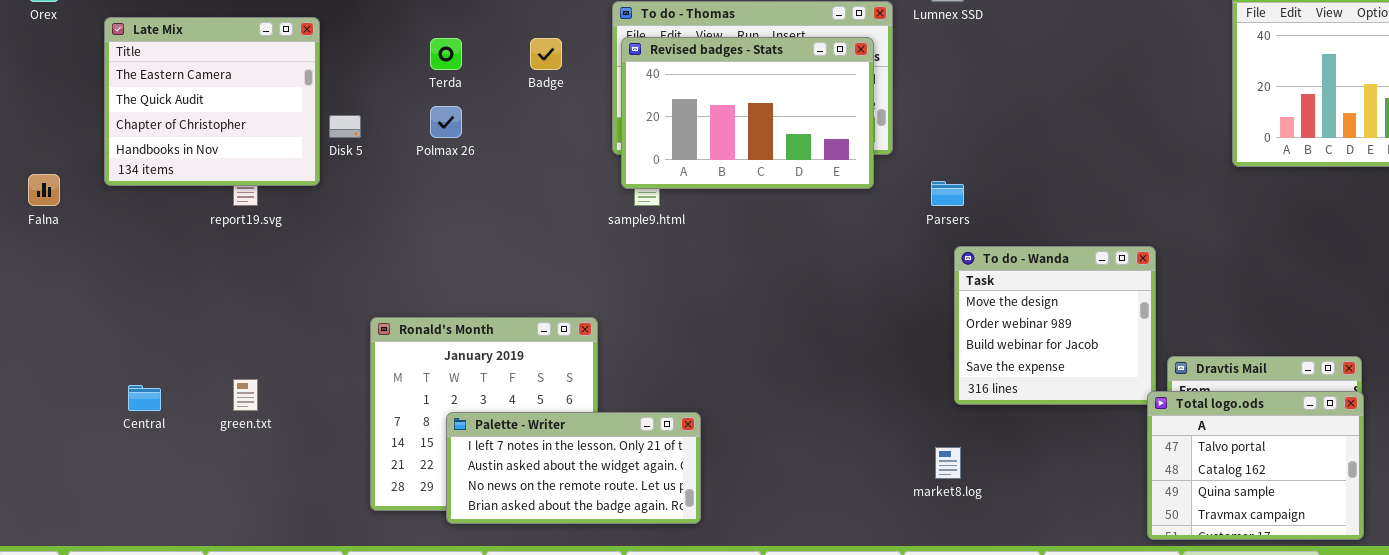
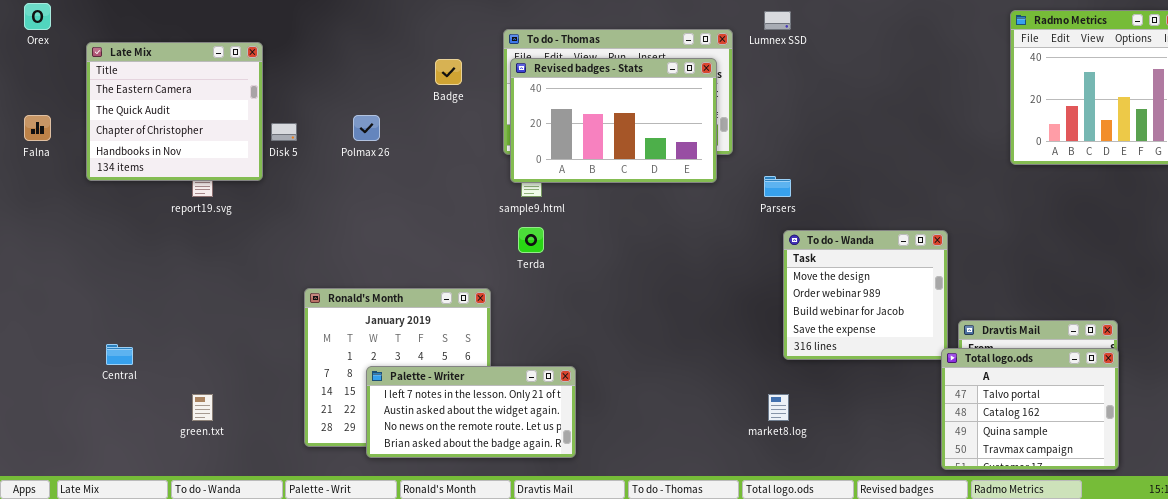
Terda: [430,38,462,70] -> [518,227,544,253], moved
Falna: [28,174,60,206] -> [24,115,51,141], moved
green.txt: [233,379,258,411] -> [192,394,213,421], moved

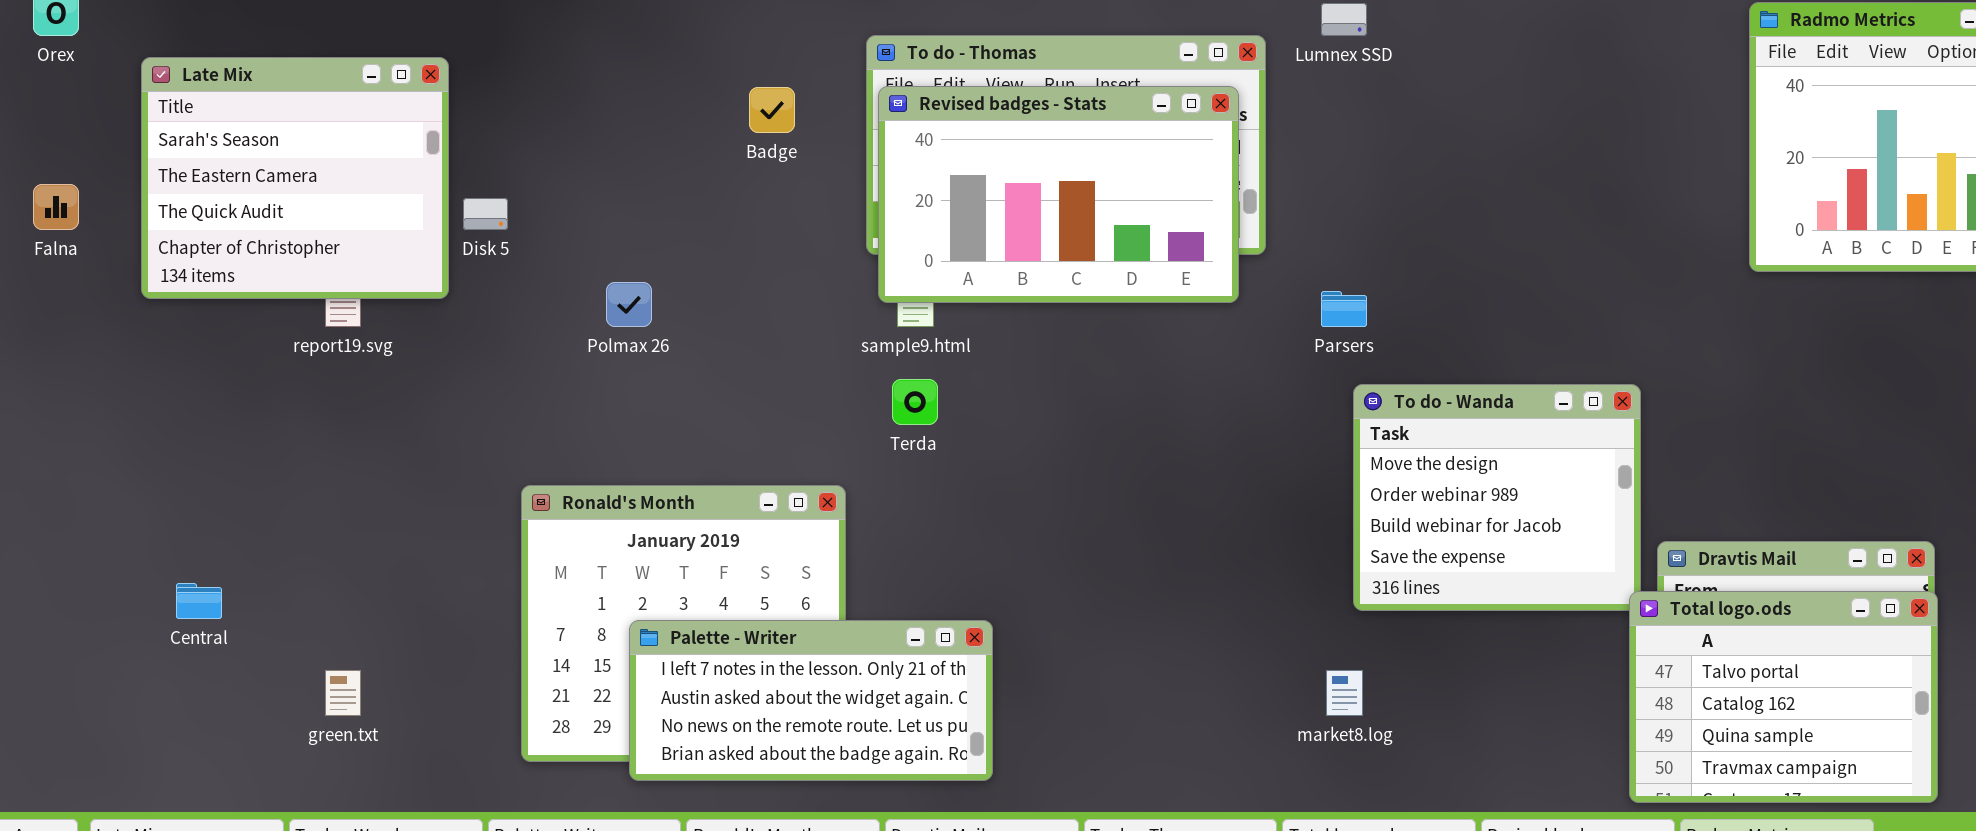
Late Mix: [86,42,263,181] -> [141,57,449,299], scrolled up 1 row
Polmax 26: [353,115,380,141] -> [606,282,652,327], moved

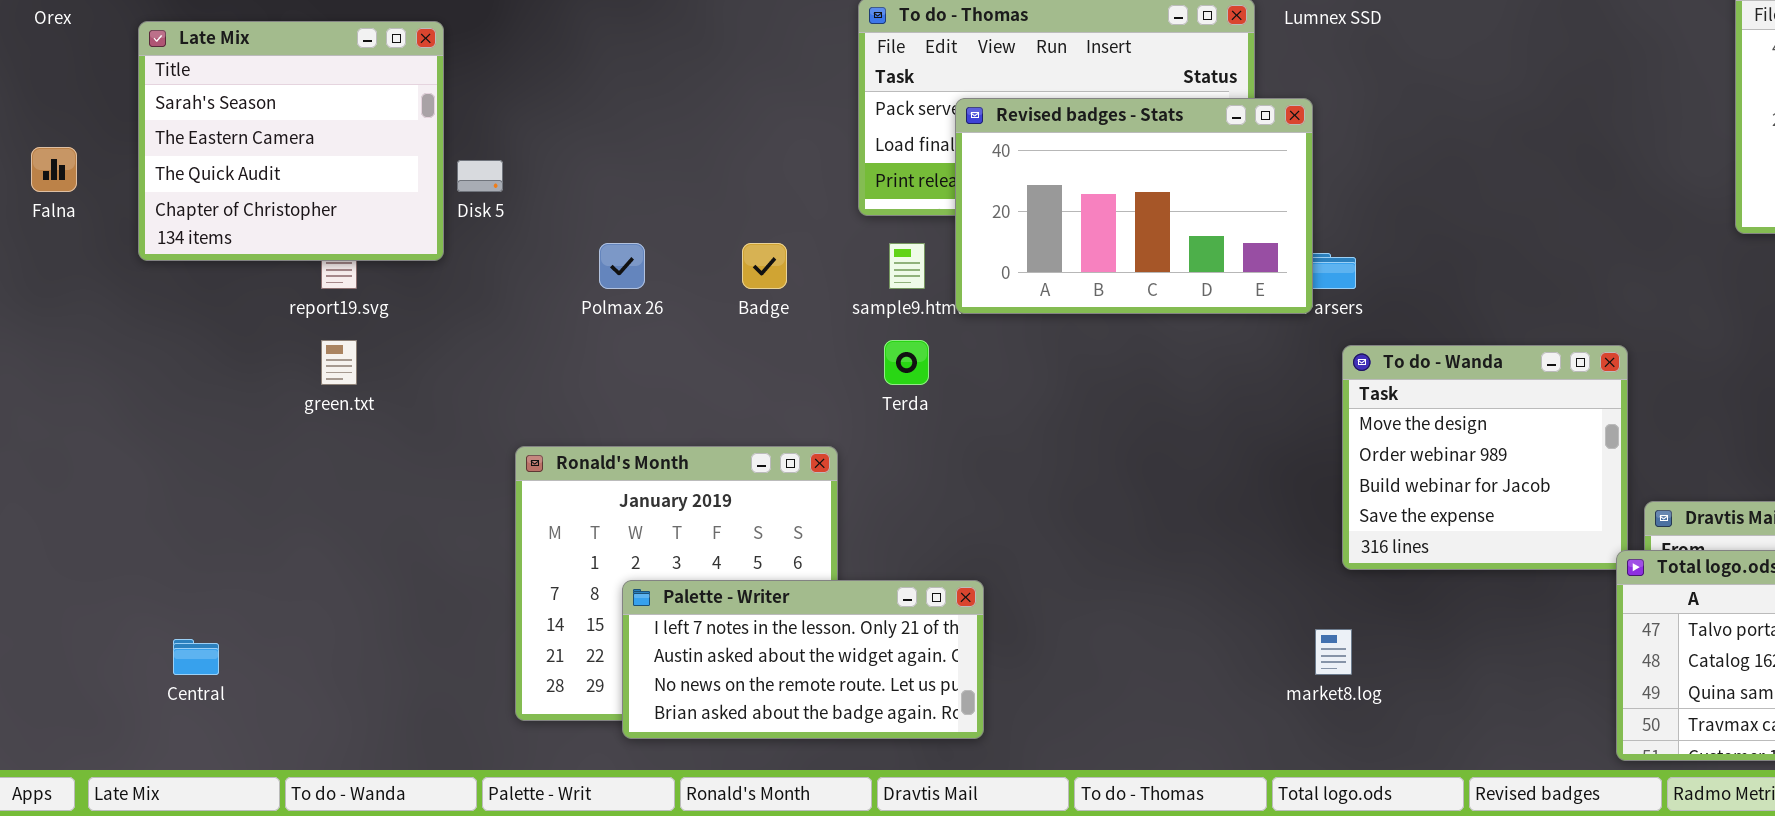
Revised badges - Stats: [878,86,1239,303] -> [955,98,1313,314], moved
Badge: [749,87,795,133] -> [742,243,787,289], moved
Central: [176,583,222,619] -> [173,639,219,675], moved
green.txt: [325,670,361,716] -> [321,340,357,385], moved

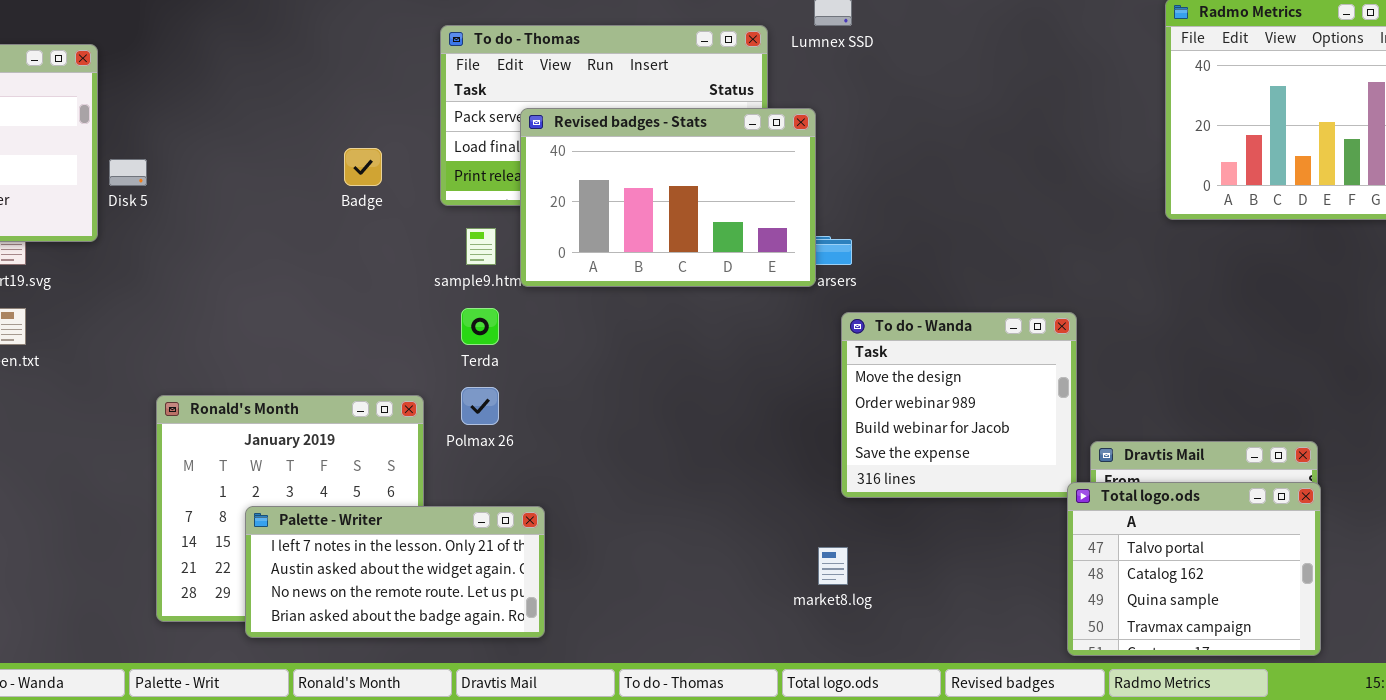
Polmax 26: [599,243,645,289] -> [461,387,499,425], moved
Badge: [742,243,787,289] -> [344,148,382,186], moved

